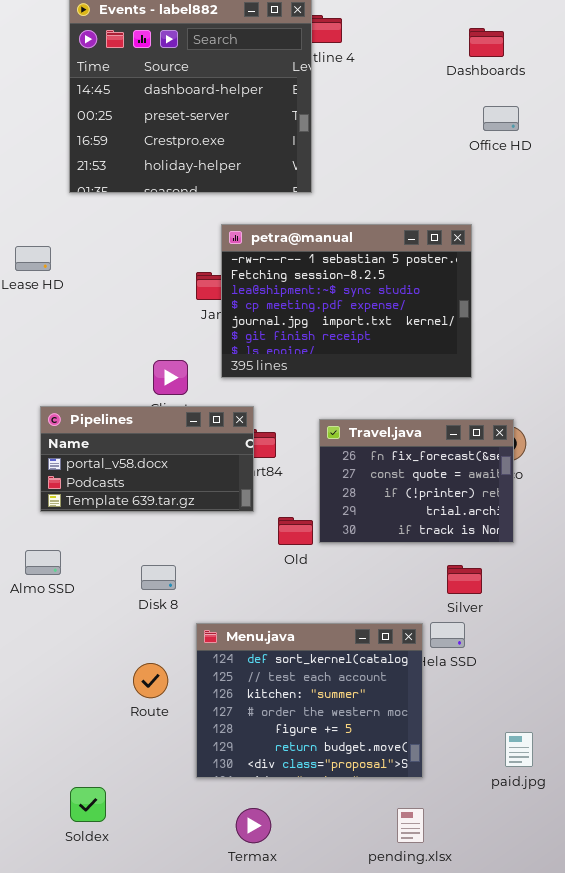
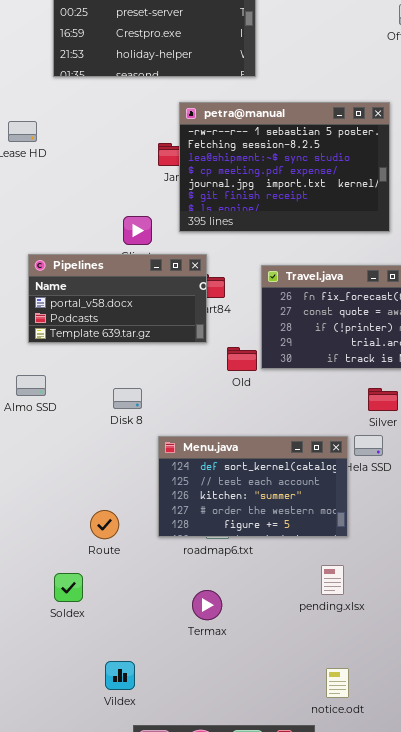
Menu.java: [196,623,423,778] -> [158,436,348,537], resized
Route: [133,663,168,698] -> [90,510,119,539], moved
pending.xlsx: [397,808,424,843] -> [321,565,344,595], moved

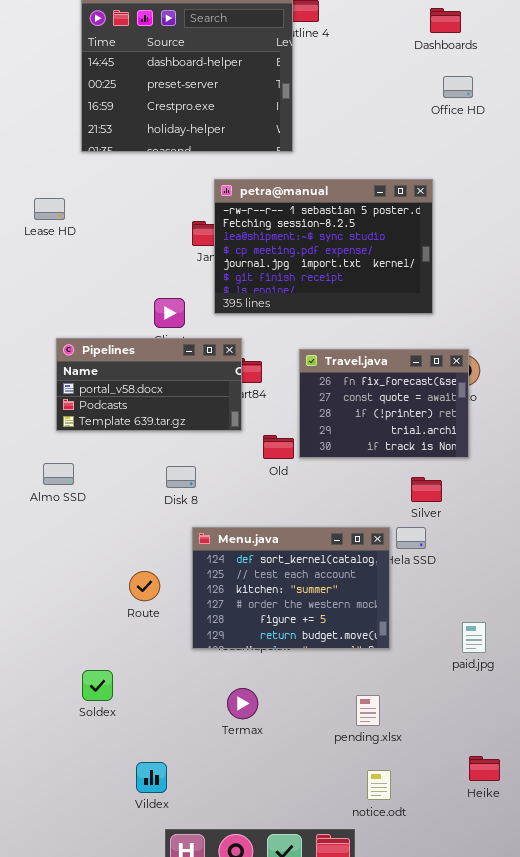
Disk 8: [113,388,142,409] -> [166,466,196,488], moved
Menu.java: [158,436,348,537] -> [192,527,390,649], resized
Route: [90,510,119,539] -> [129,571,160,601], moved
pending.xlsx: [321,565,344,595] -> [356,695,380,726], moved

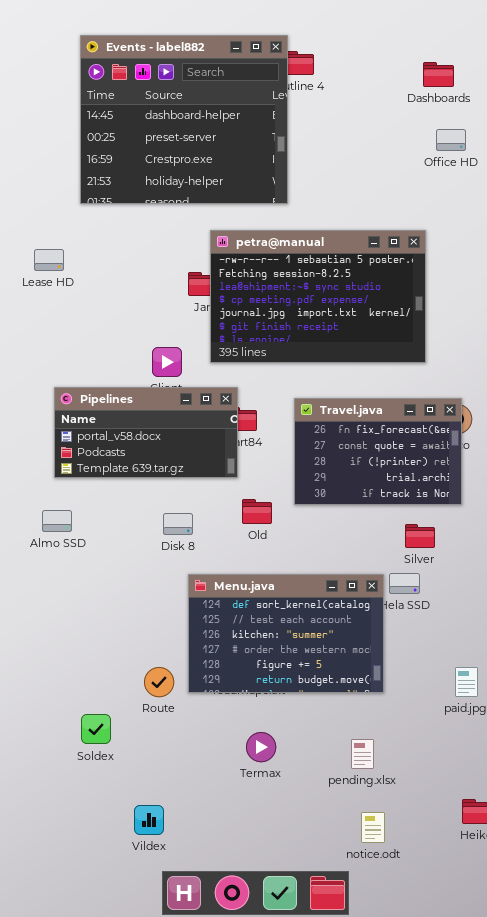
Old: [263,435,294,459] -> [242,499,272,524], moved
Route: [129,571,160,601] -> [144,667,174,697], moved
Termax: [227,688,258,719] -> [246,732,276,762], moved

